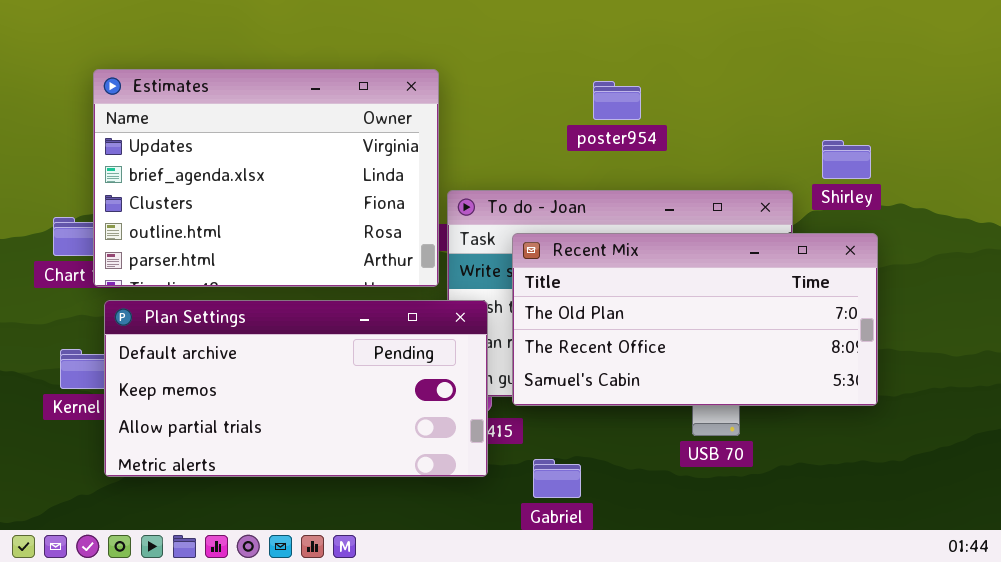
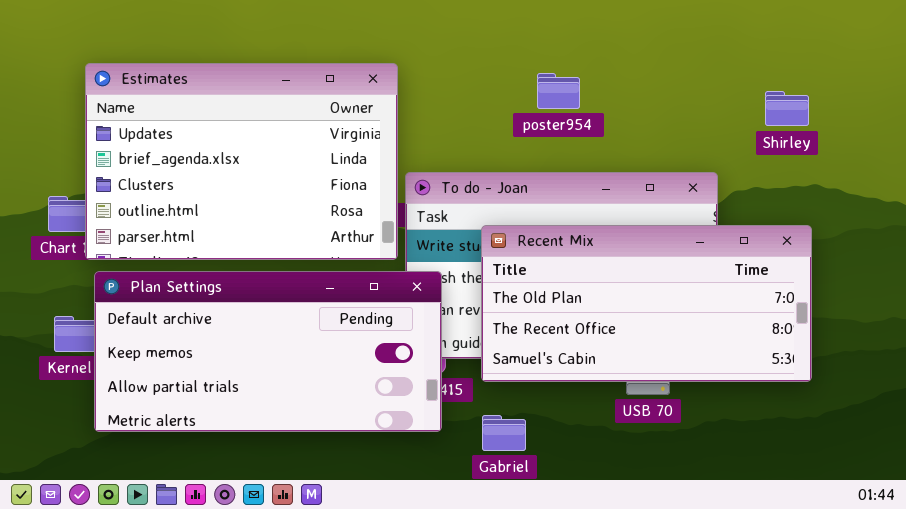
Shirley: [822,140,871,179] -> [765,91,809,126], moved
Recent Mix: [512,233,878,406] -> [481,225,812,382], moved

